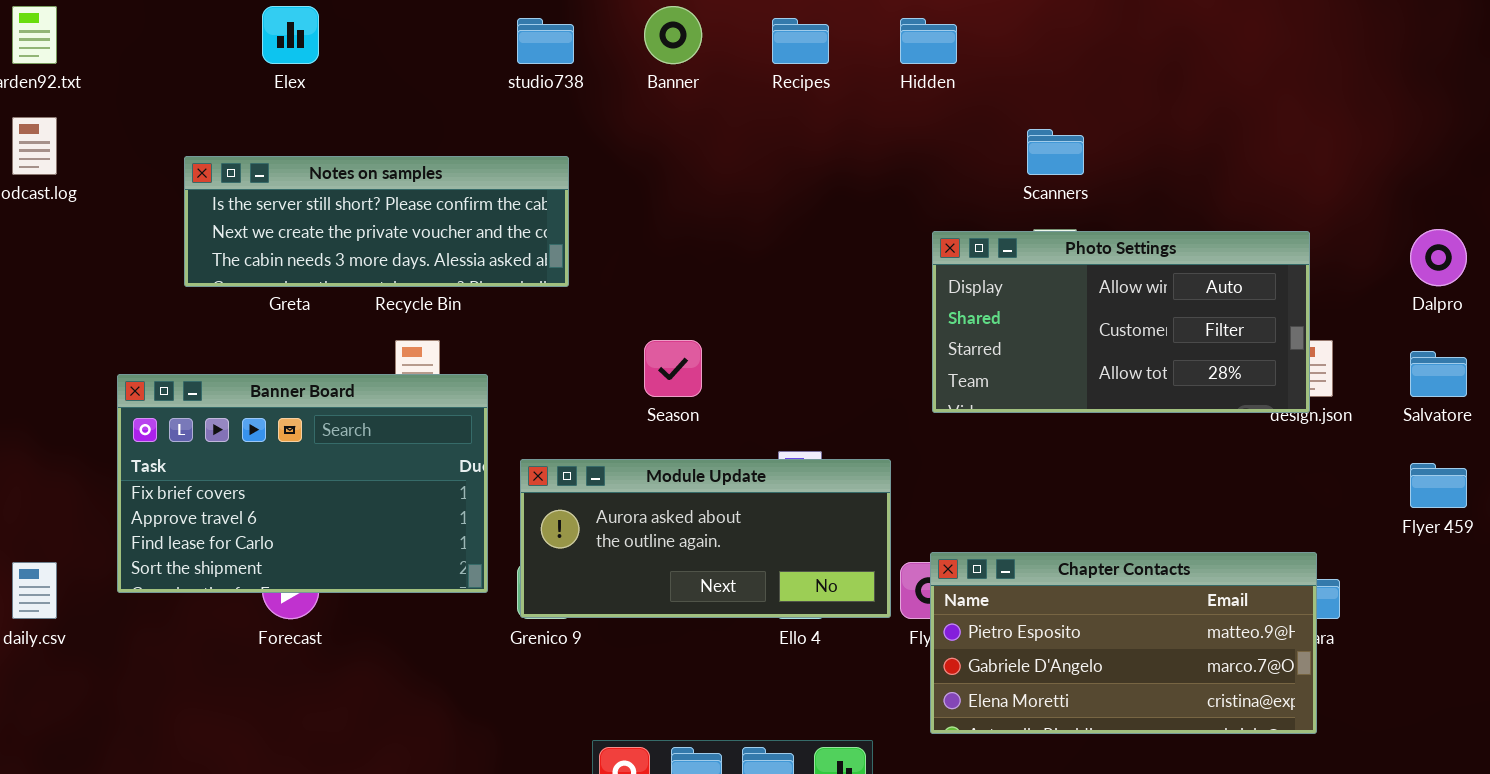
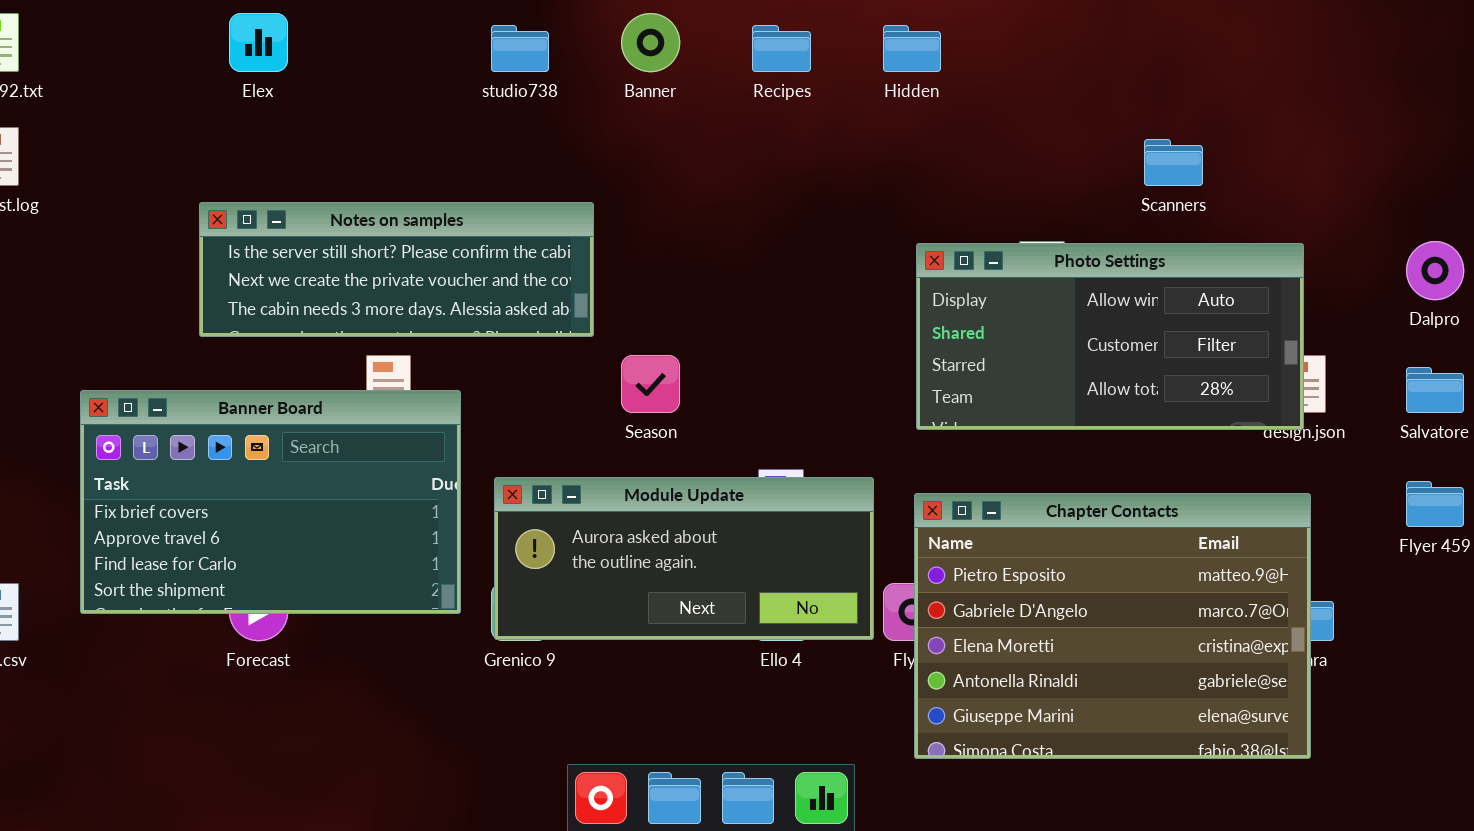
Scanners: [1027,129,1084,175] -> [1144,139,1203,186], moved
Notes on samples: [184,156,569,287] -> [199,202,594,337], moved
Chapter Contacts: [930,552,1317,734] -> [914,493,1311,759], resized

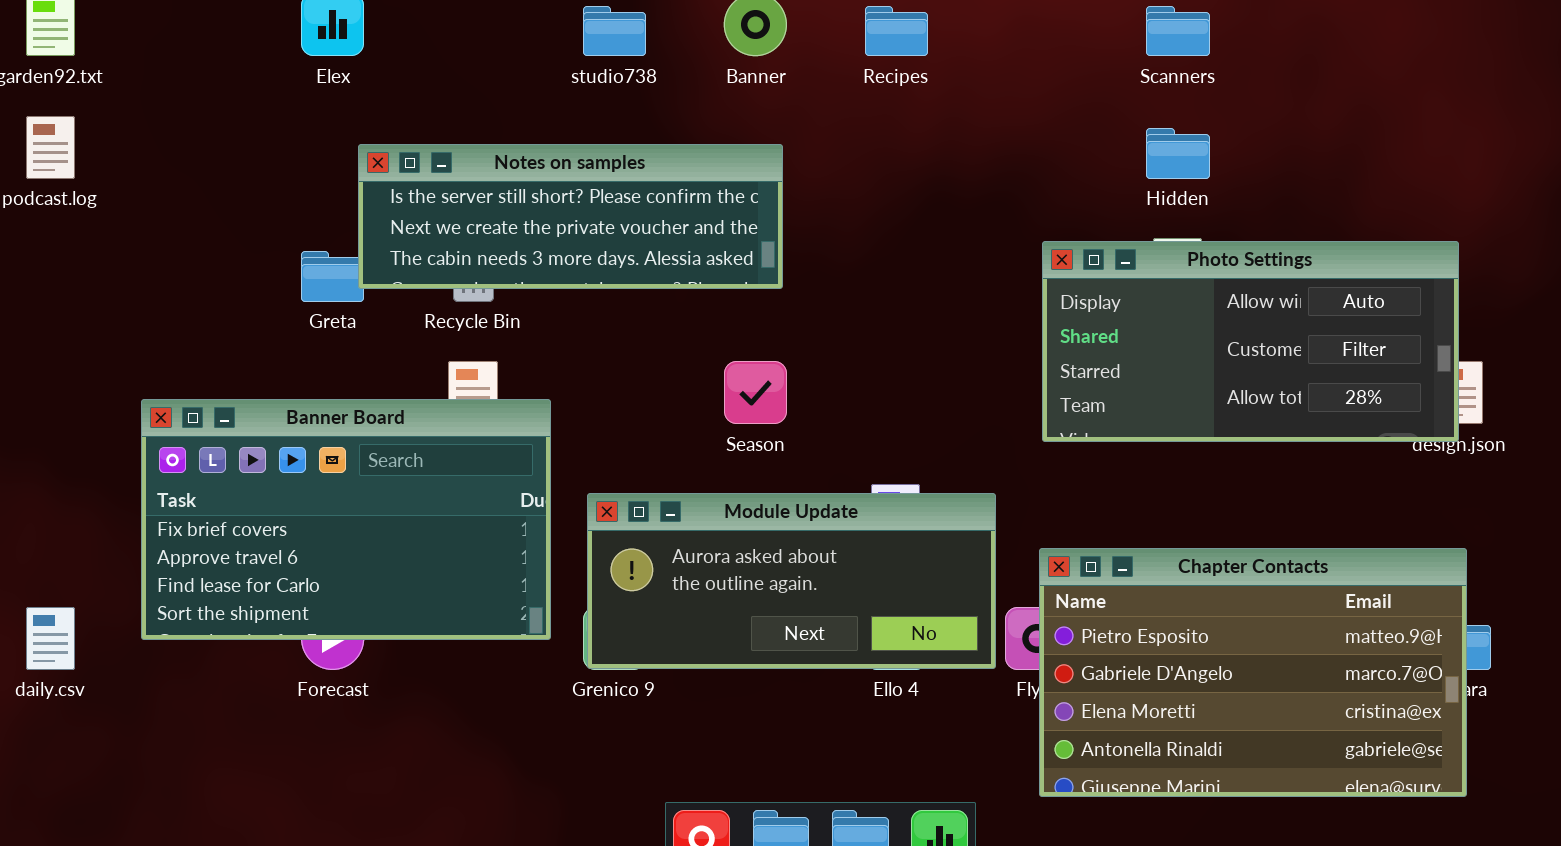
Hidden: [883,25,941,72] -> [1146,128,1210,179], moved
Scanners: [1144,139,1203,186] -> [1146,6,1210,56], moved
Notes on samples: [199,202,594,337] -> [358,144,783,289], moved
Chapter Contacts: [914,493,1311,759] -> [1039,548,1467,797], resized

